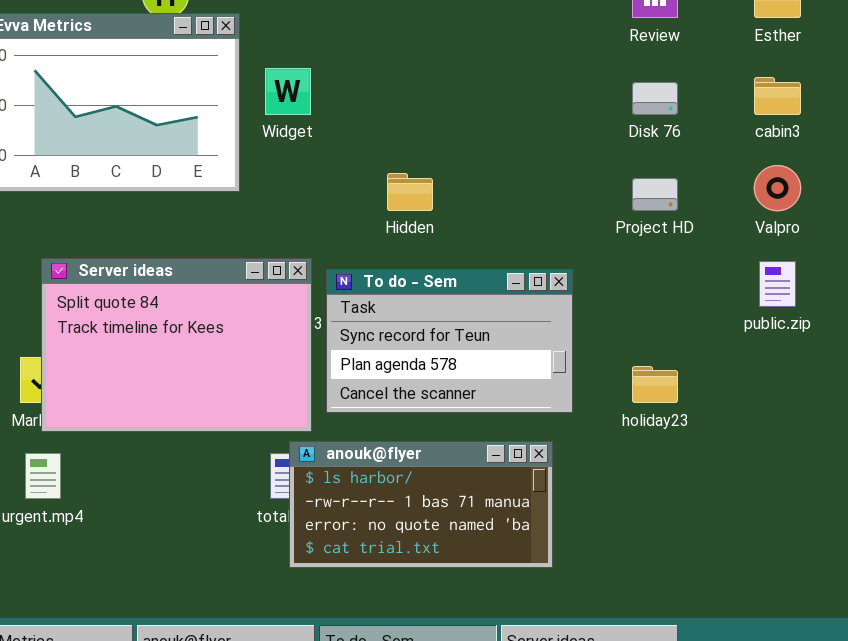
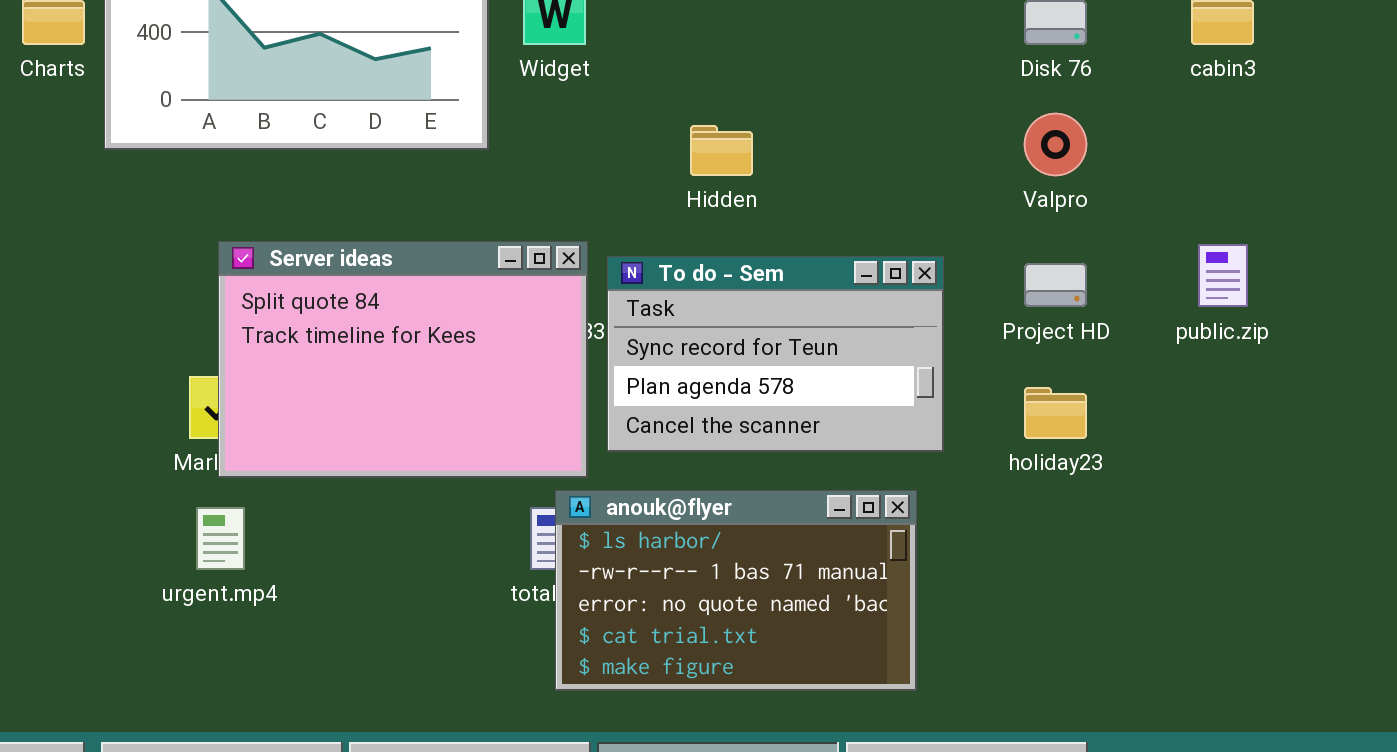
Valpro: [754,165,801,211] -> [1024,113,1087,176], moved
Project HD: [632,178,678,211] -> [1024,263,1087,307], moved
anouk@flyer: [289,441,553,568] -> [555,490,917,691], resized

